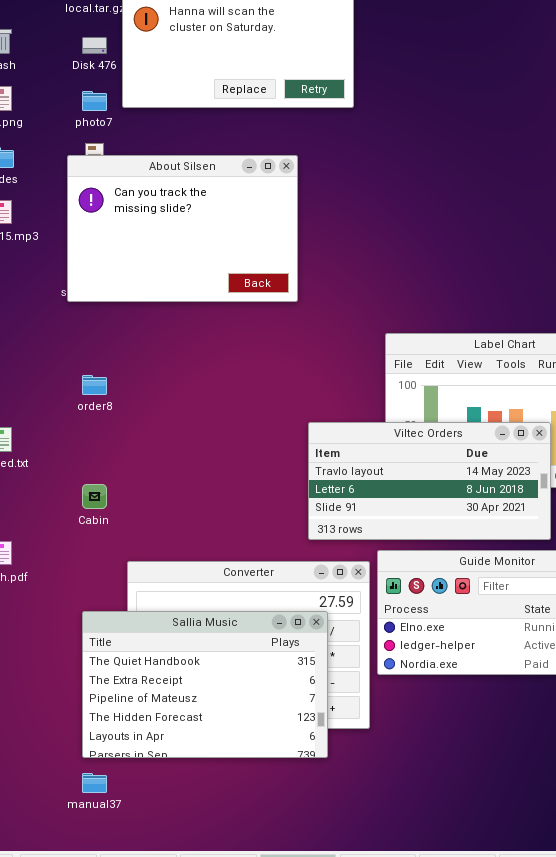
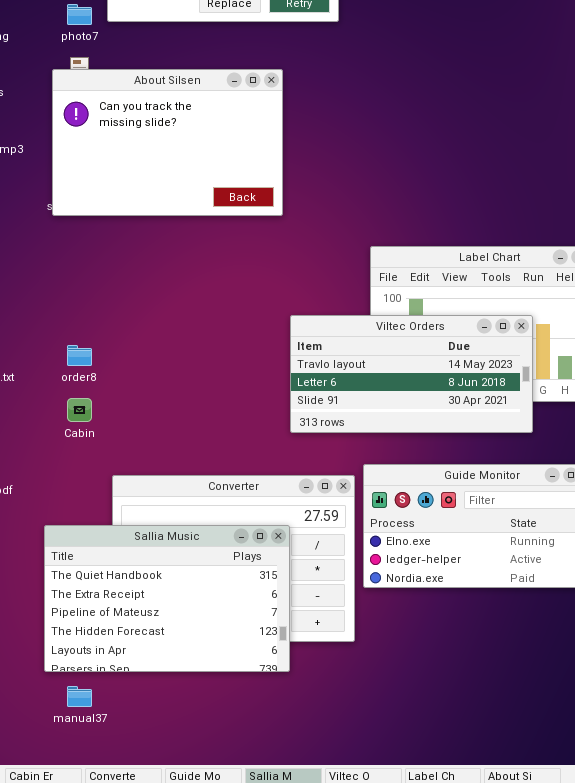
order8: [82,375,107,395] -> [67,345,92,366], moved
Viltec Orders: [308,422,551,540] -> [290,315,533,433], moved
Sallia Music: [82,611,328,758] -> [44,525,290,672], moved

